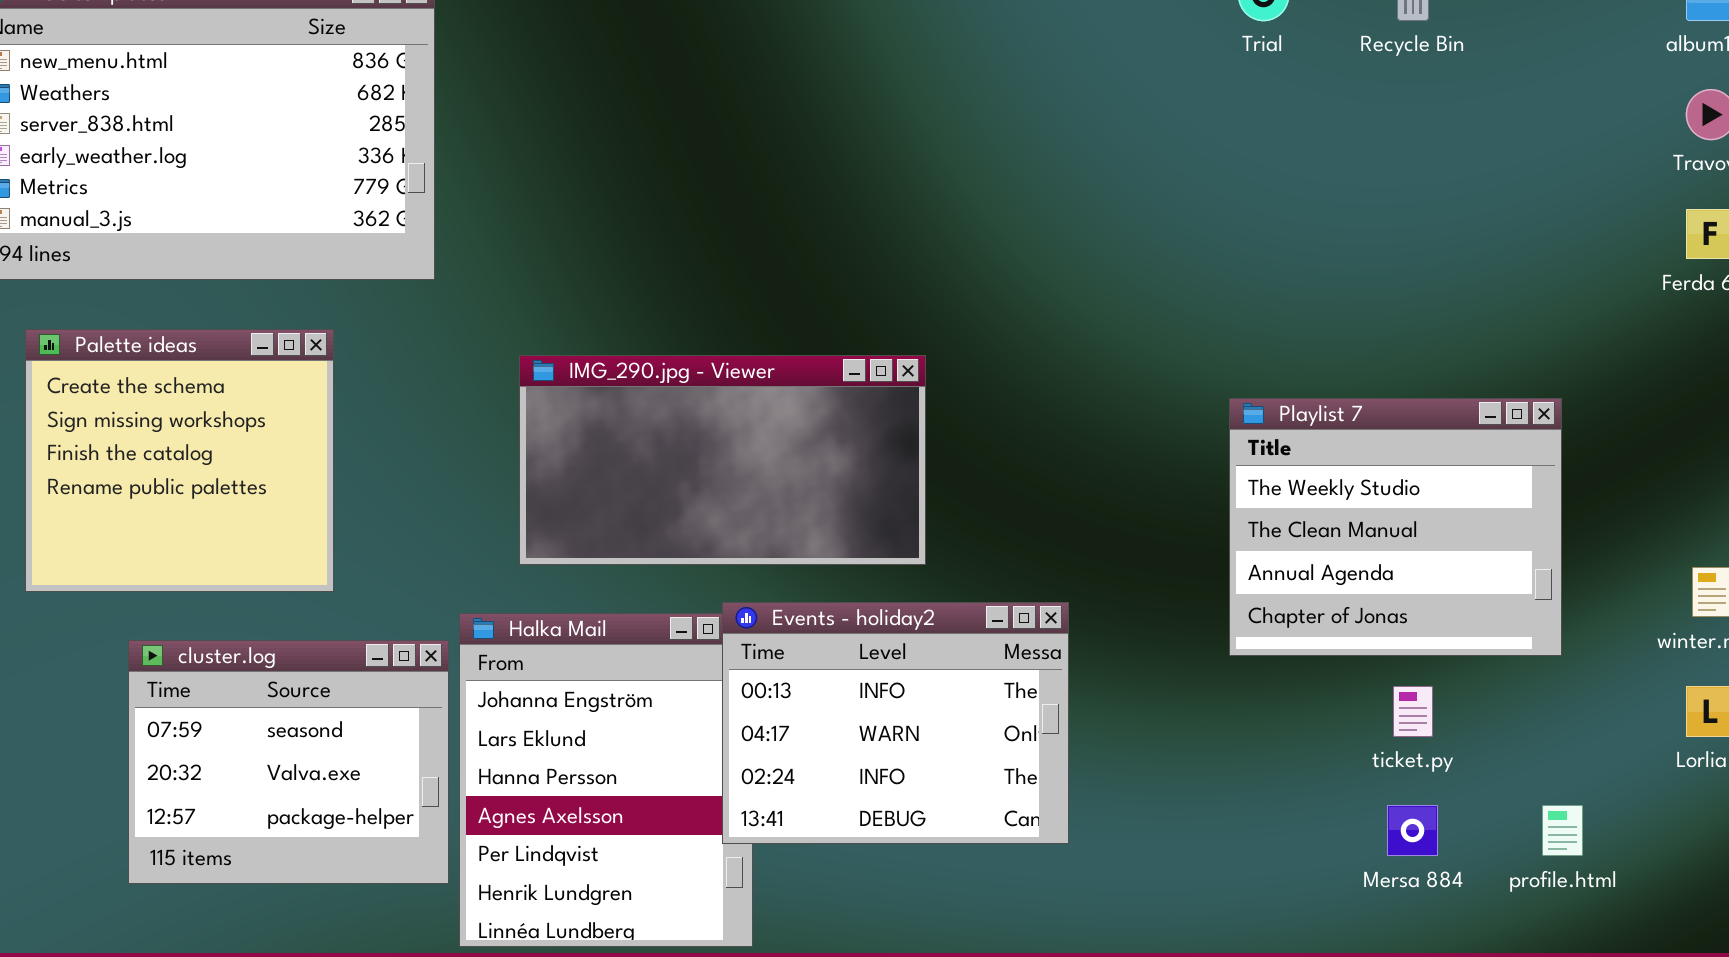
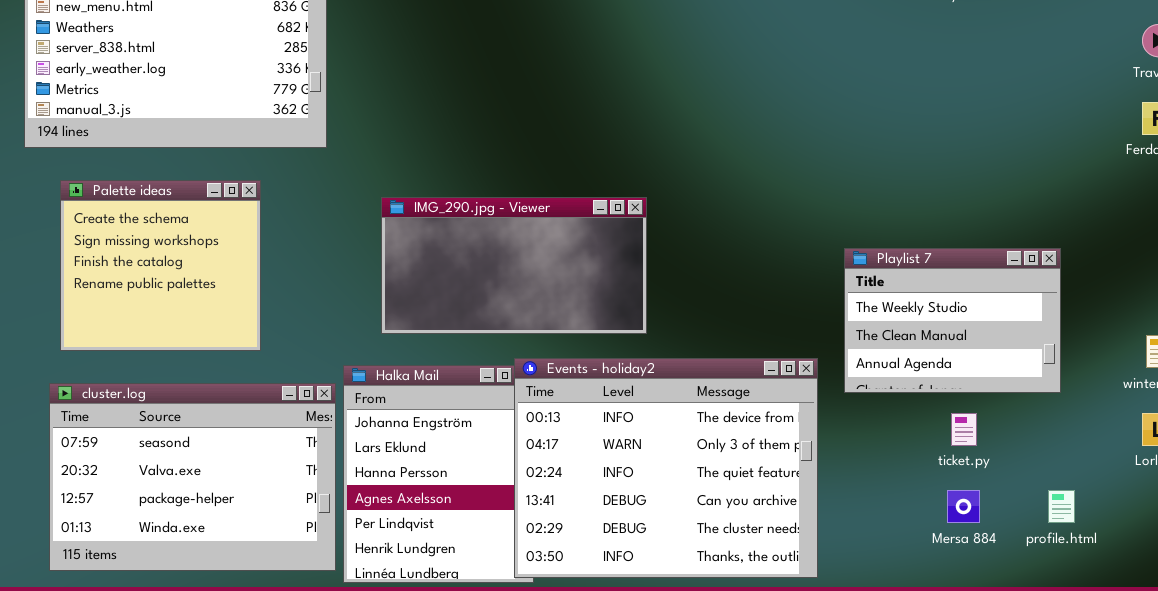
Playlist 7: [1229,398,1562,656] -> [844,248,1061,393], resized
Events - holiday2: [722,602,1069,844] -> [514,358,818,578], resized
cluster.log: [128,640,449,884] -> [49,383,336,571], resized

